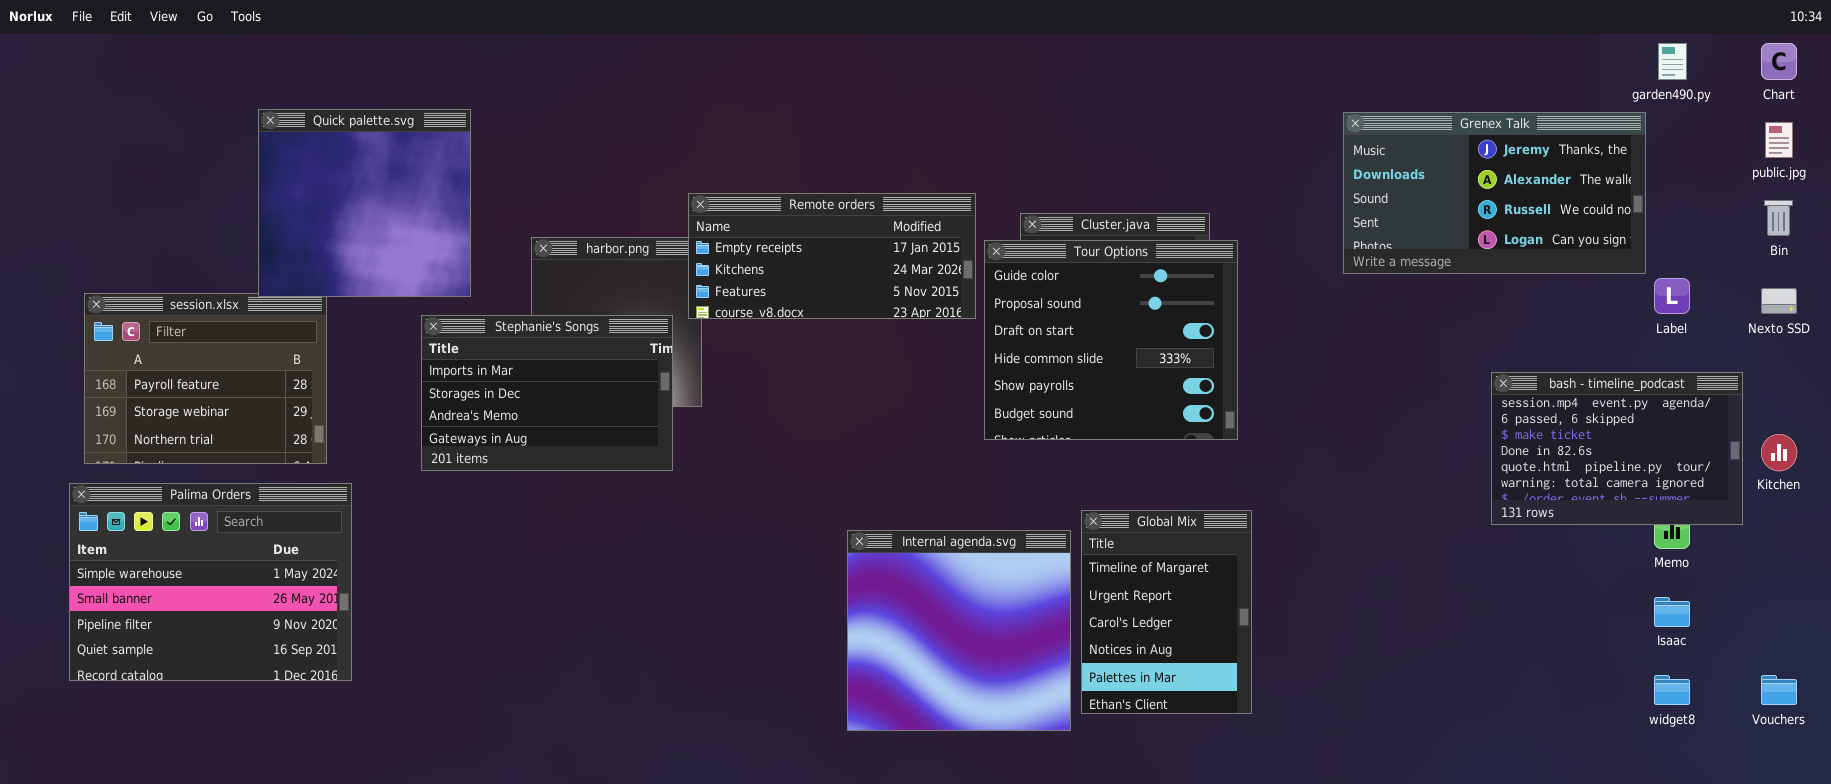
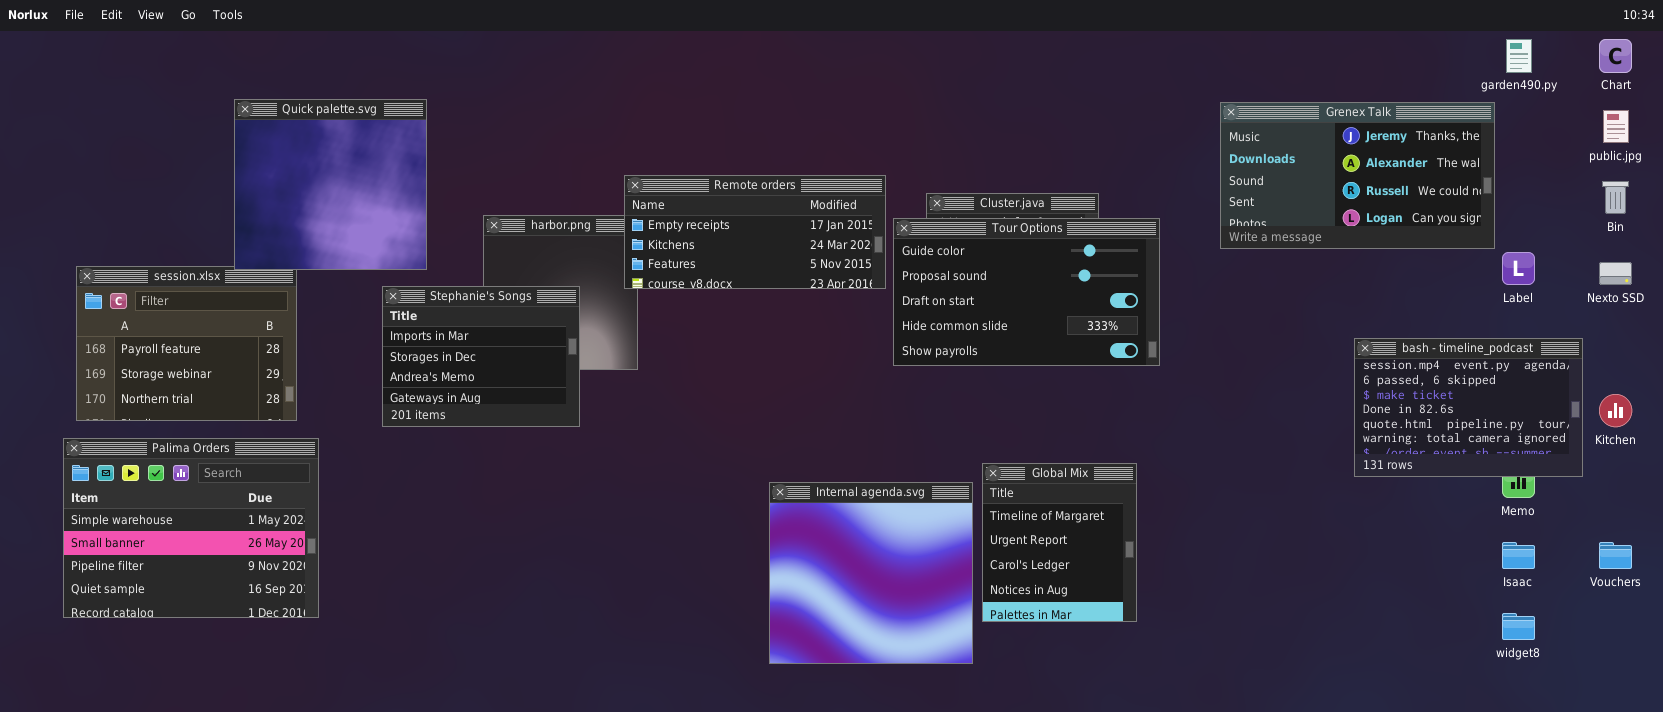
Tour Options: [984,240,1238,440] -> [893,218,1160,366], resized
Stephanie's Songs: [421,315,673,471] -> [382,286,580,427], resized
Global Mix: [1081,510,1252,714] -> [982,463,1137,622], resized
Vouchers: [1761,675,1797,705] -> [1599,542,1632,569], moved

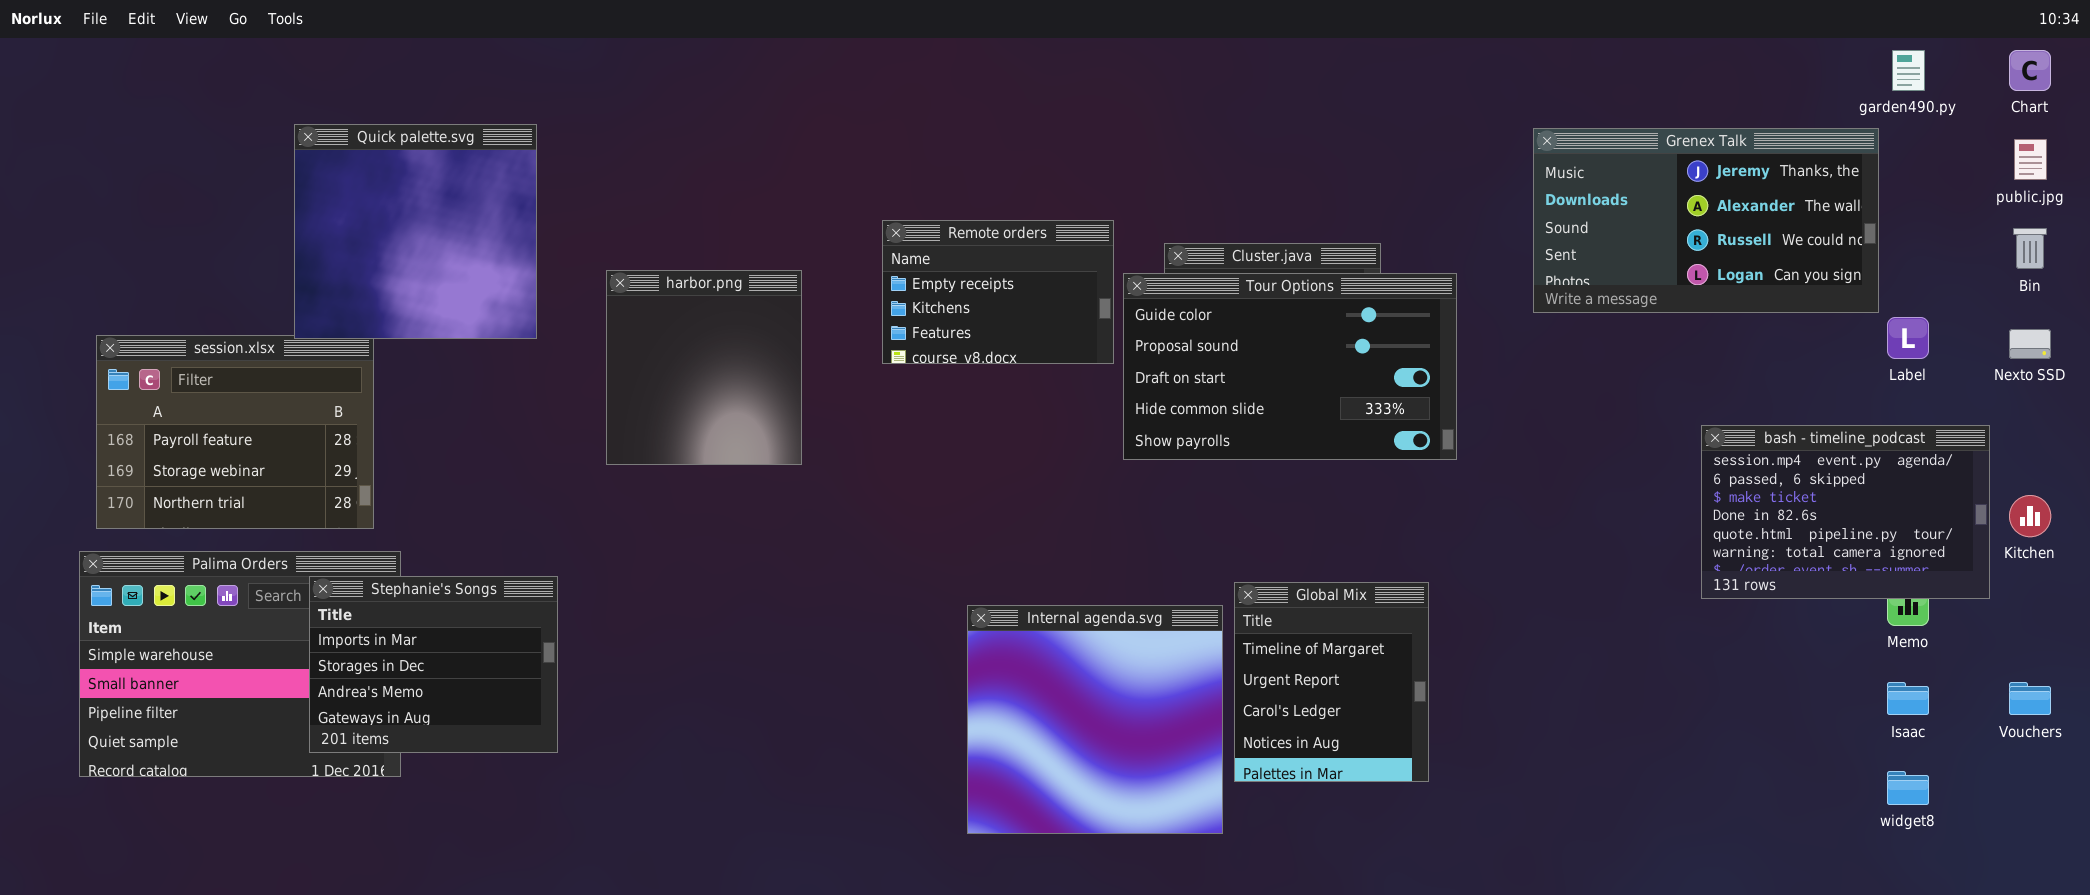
Remote orders: [624,175,886,289] -> [882,220,1114,364], resized
Stephanie's Songs: [382,286,580,427] -> [309,576,558,753], moved

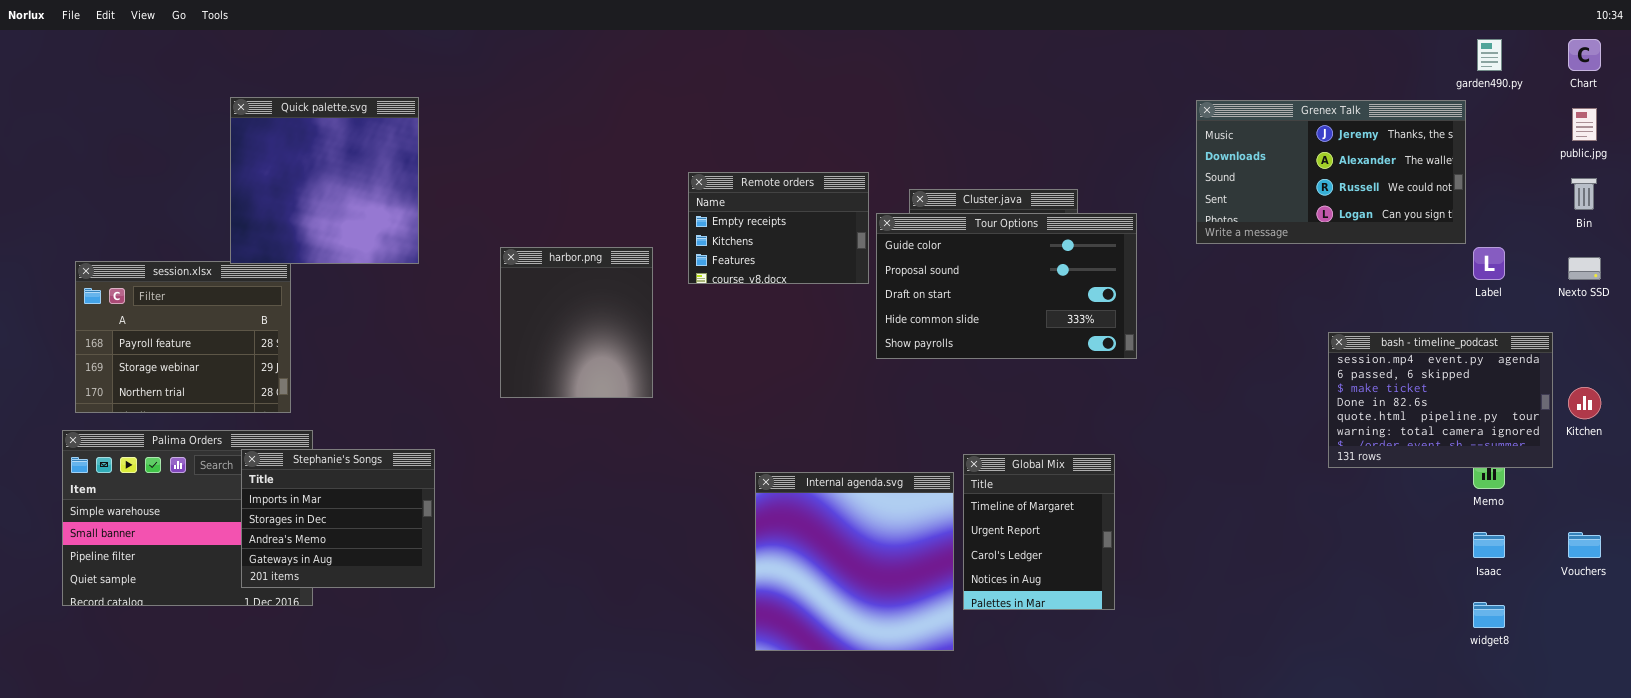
harbor.png: [606,270,802,465] -> [500,247,653,398], moved

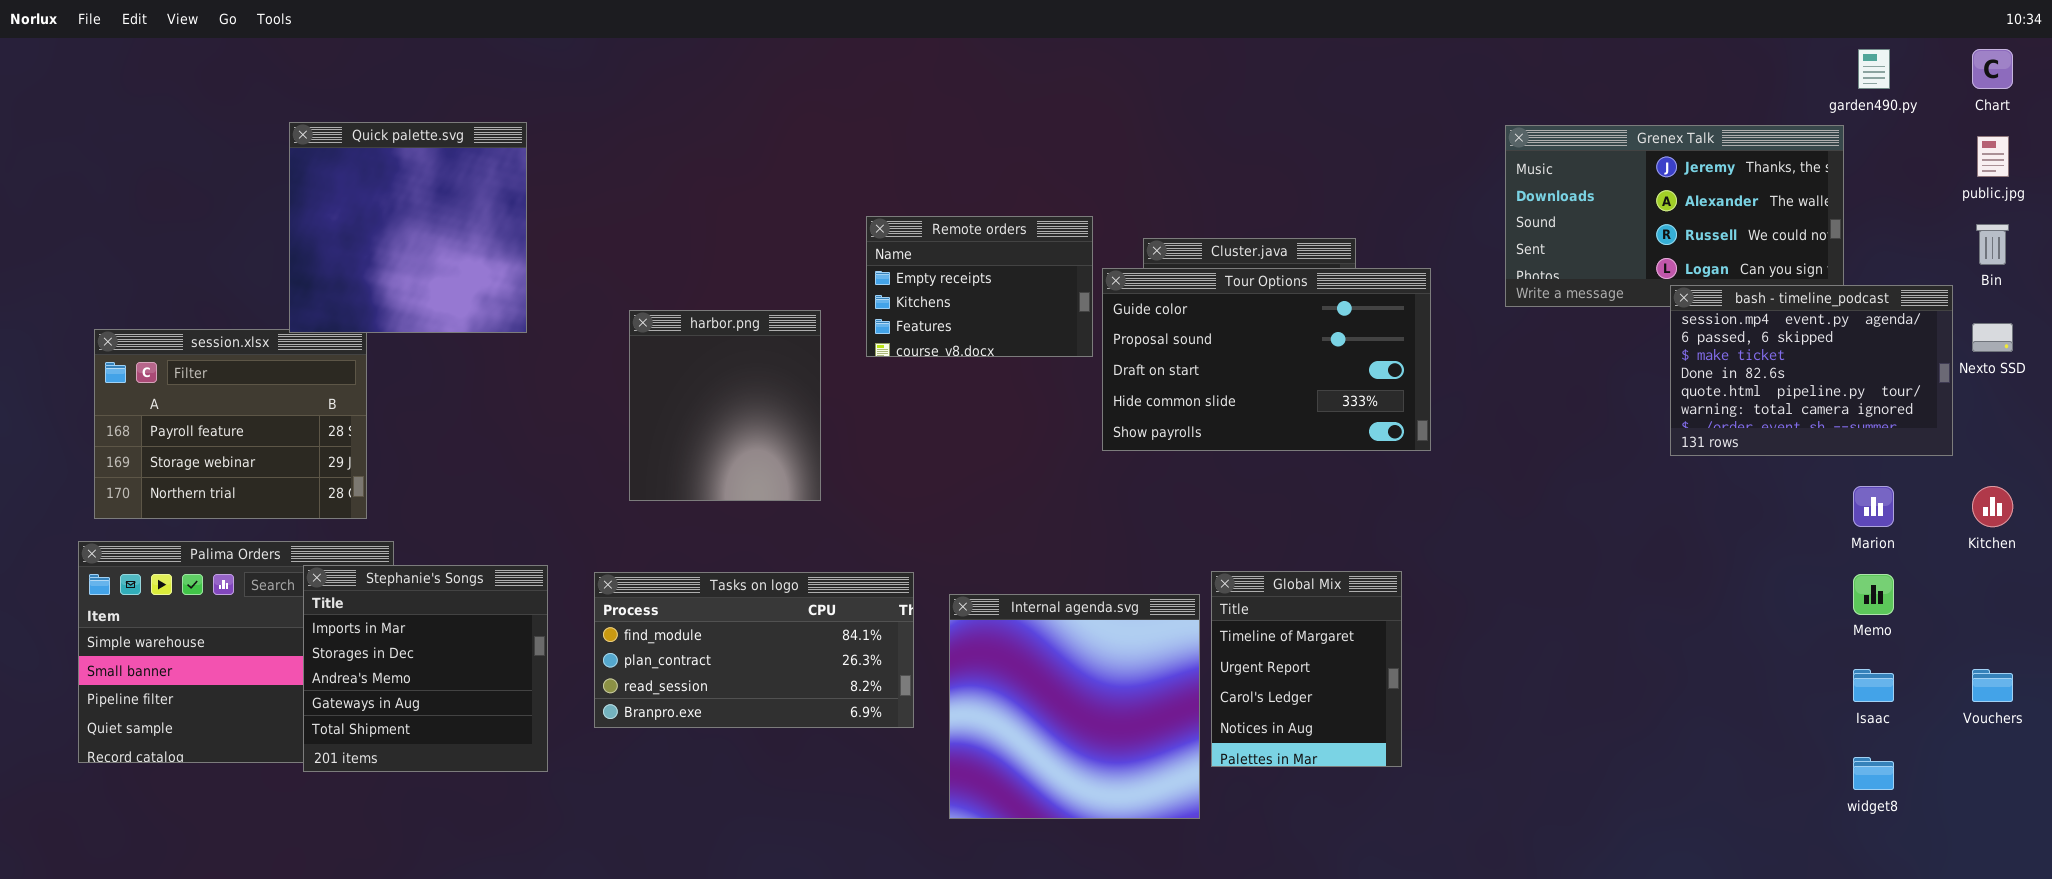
bash - timeline_podcast: [1328,332,1553,468] -> [1670,285,1953,456], moved
Stephanie's Songs: [241,449,435,588] -> [303,565,548,772], resized
Tasks on logo: none -> [594,572,914,728], opened

